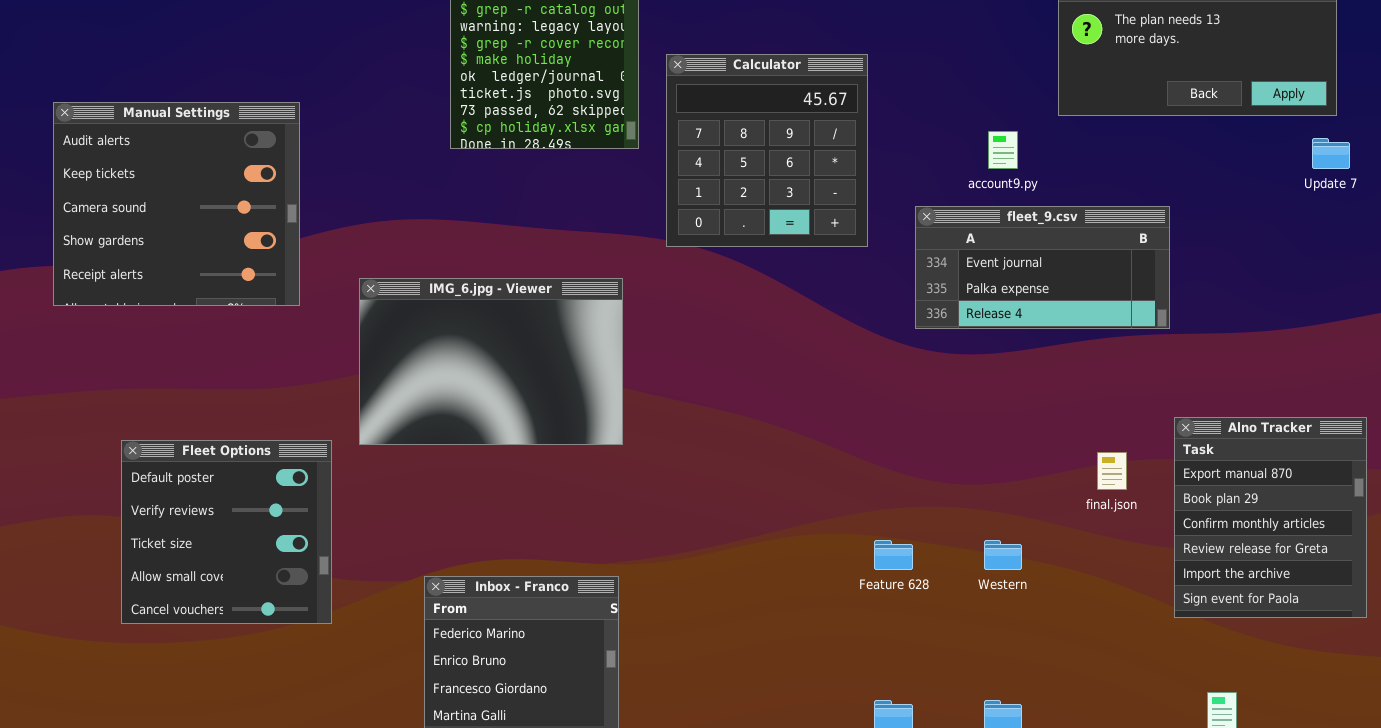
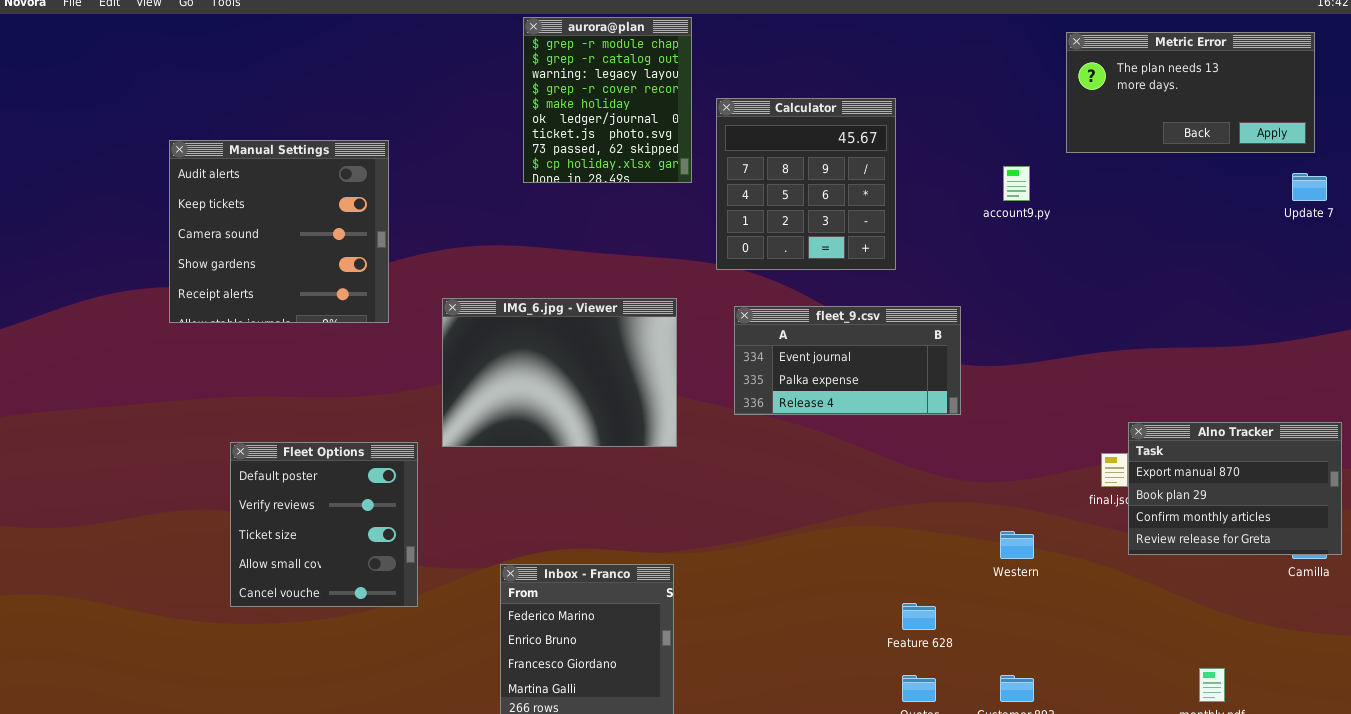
fleet_9.csv: [915,206,1170,329] -> [734,306,961,415], moved
Alno Tracker: [1174,417,1367,618] -> [1128,422,1342,555], resized
Feature 628: [874,540,913,570] -> [902,603,936,630], moved

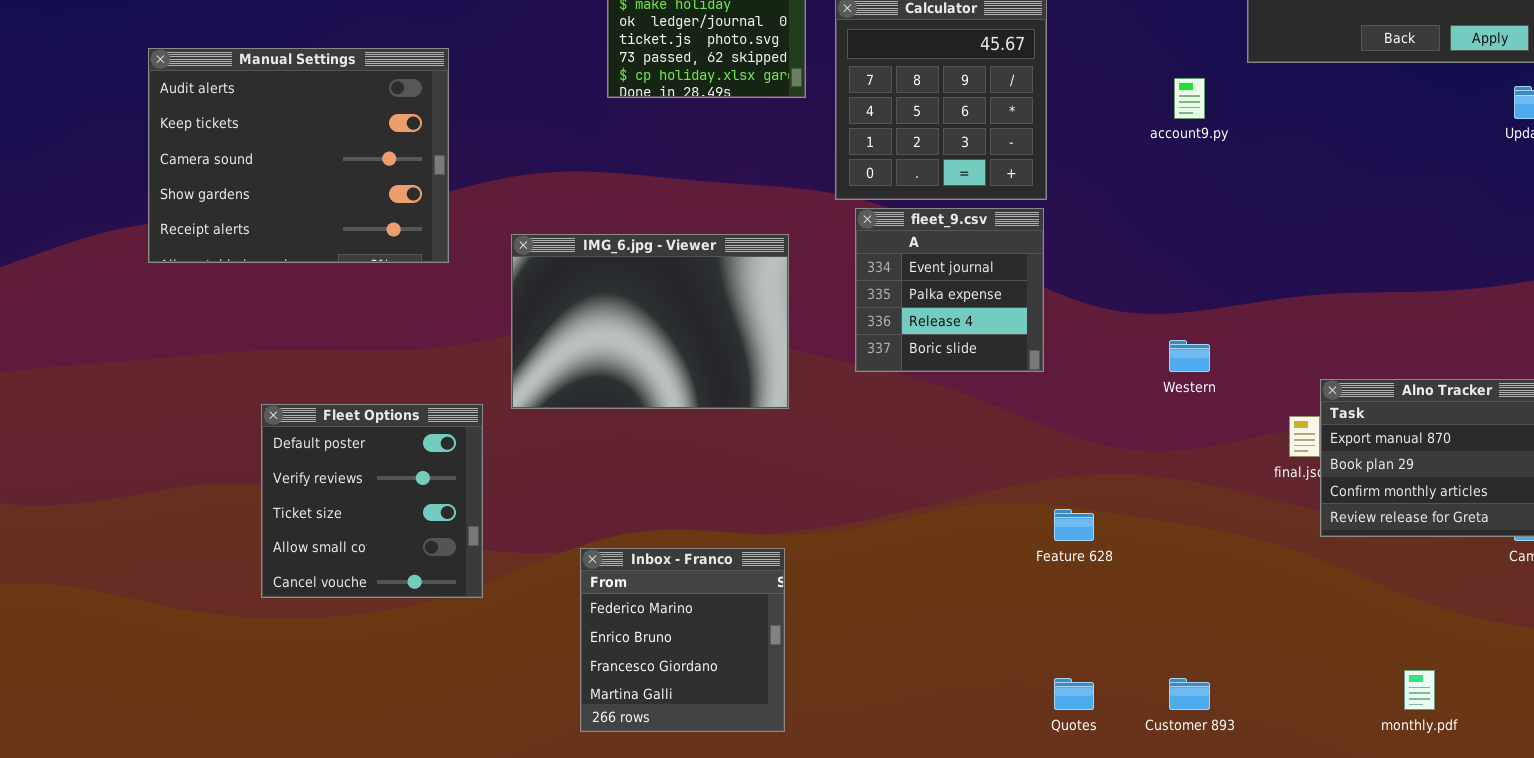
Manual Settings: [169,140,389,323] -> [148,48,449,263], resized
fleet_9.csv: [734,306,961,415] -> [855,208,1044,372], resized
Western: [1000,531,1034,559] -> [1169,340,1210,372], moved
Feature 628: [902,603,936,630] -> [1054,509,1094,541], moved

